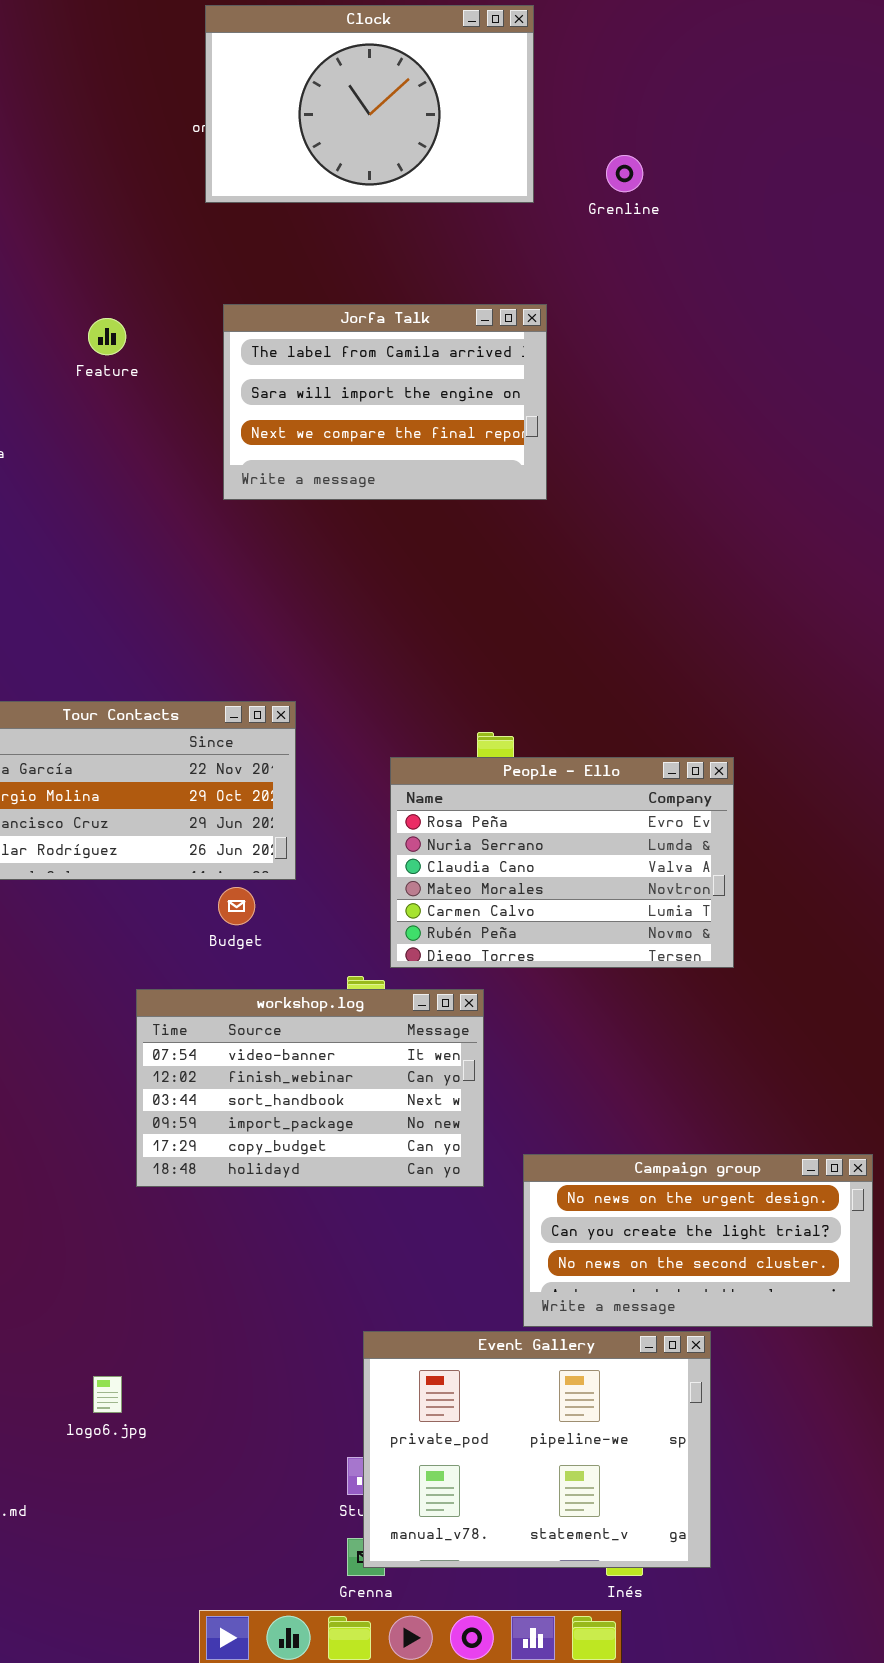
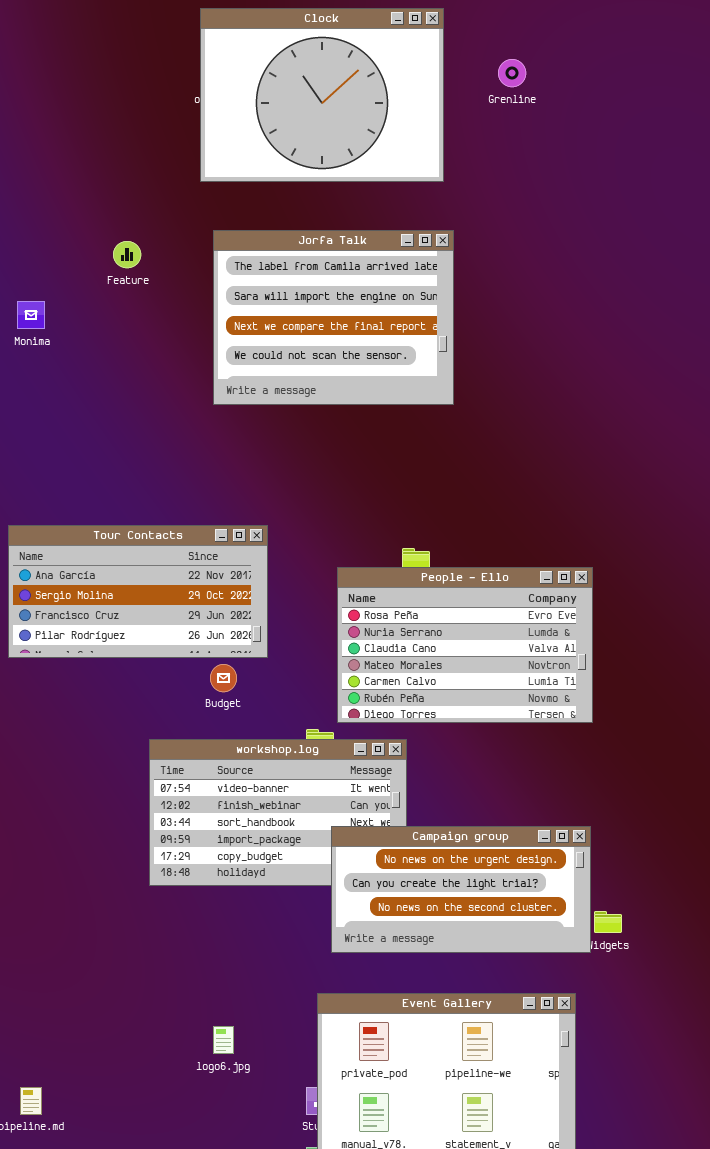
Clock: [205,5,534,203] -> [200,8,444,182], resized
Grenline: [606,155,643,192] -> [498,59,526,87], moved
Jorfa Talk: [223,304,547,500] -> [213,230,454,405], resized
Campaign group: [523,1154,873,1327] -> [331,826,591,953], moved
logo6.jpg: [93,1376,122,1413] -> [213,1026,234,1054], moved

